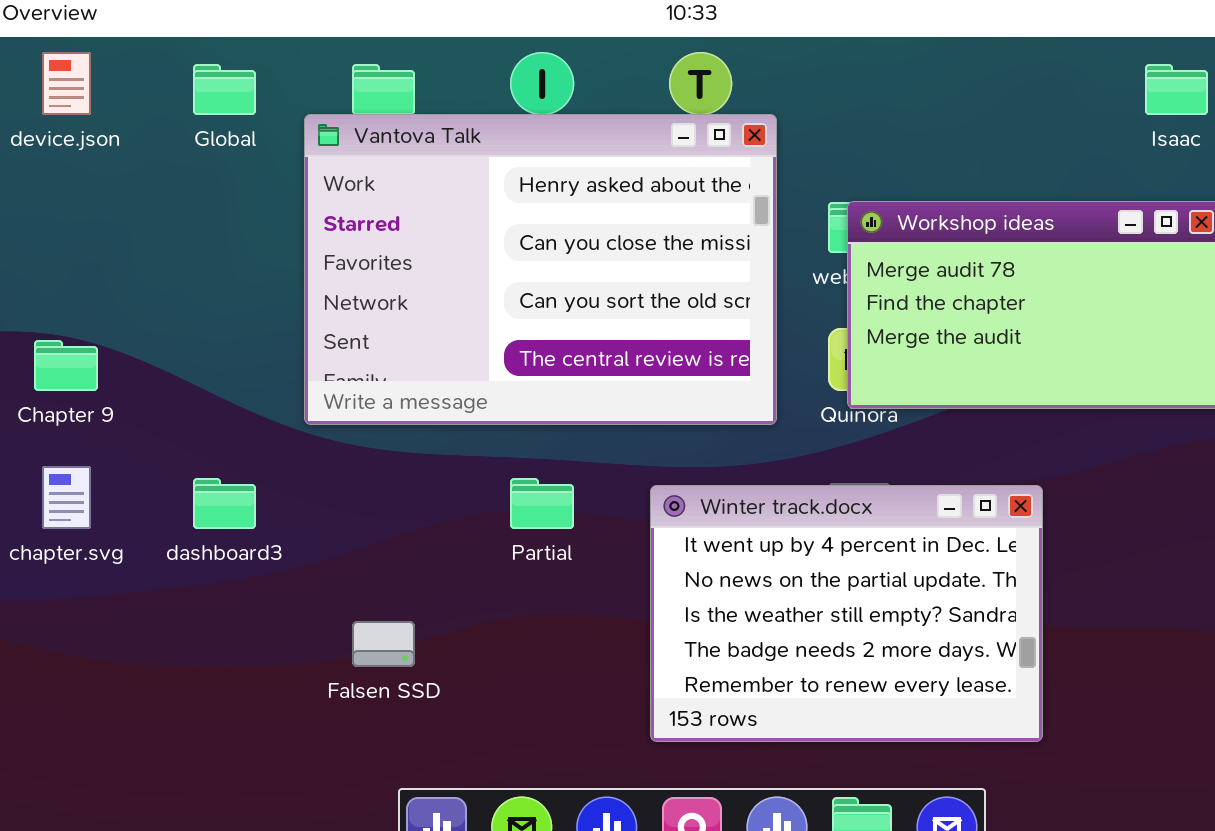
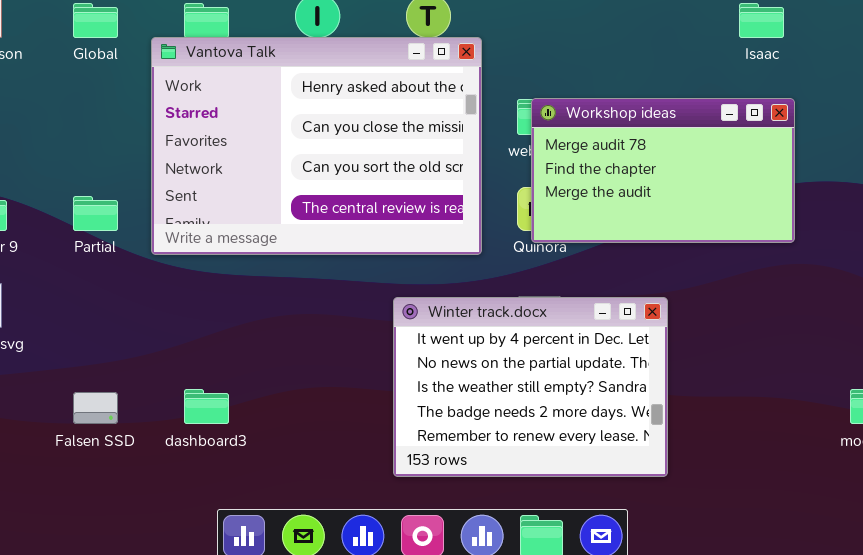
dashboard3: [193,478,256,529] -> [184,389,229,424], moved
Partial: [510,478,574,529] -> [73,196,118,231], moved
Falsen SSD: [352,621,415,667] -> [73,392,118,424], moved

